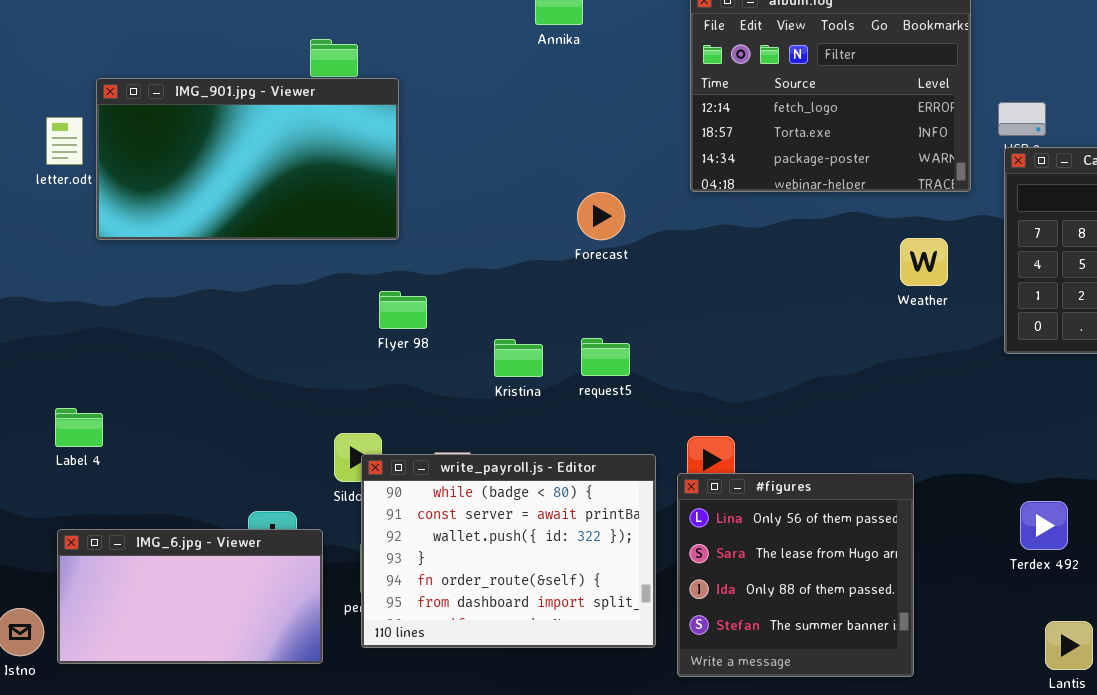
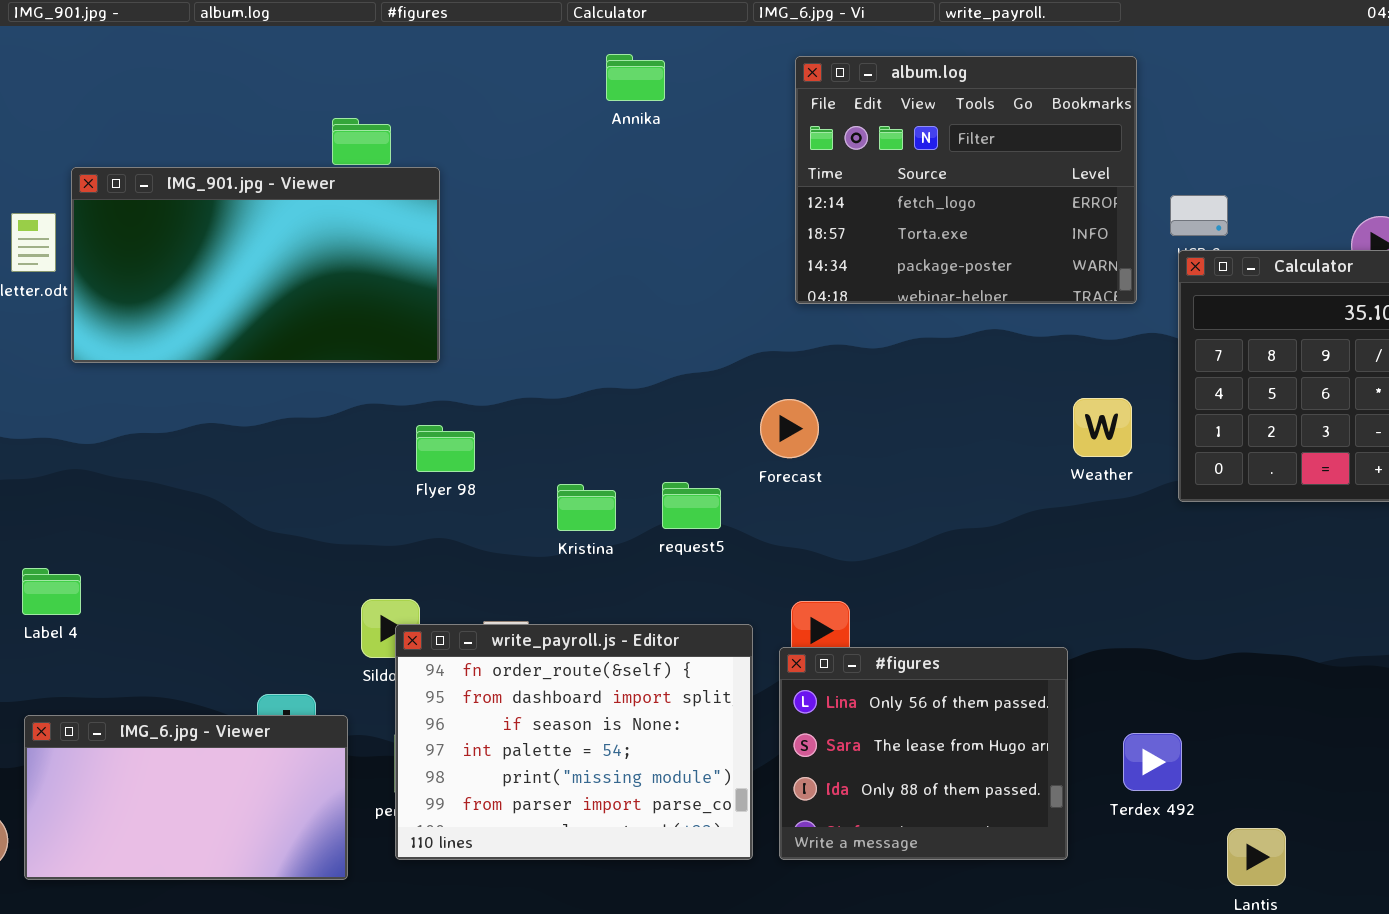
Forecast: [577,192,625,240] -> [760,399,819,458], moved
Weather: [900,238,948,286] -> [1073,398,1132,457], moved
write_payroll.js - Editor: [361,454,656,648] -> [395,624,753,860], scrolled down 4 rows
#figures: [677,473,914,677] -> [779,647,1068,860], resized
Terdex 492: [1020,501,1068,550] -> [1123,733,1182,791], moved

